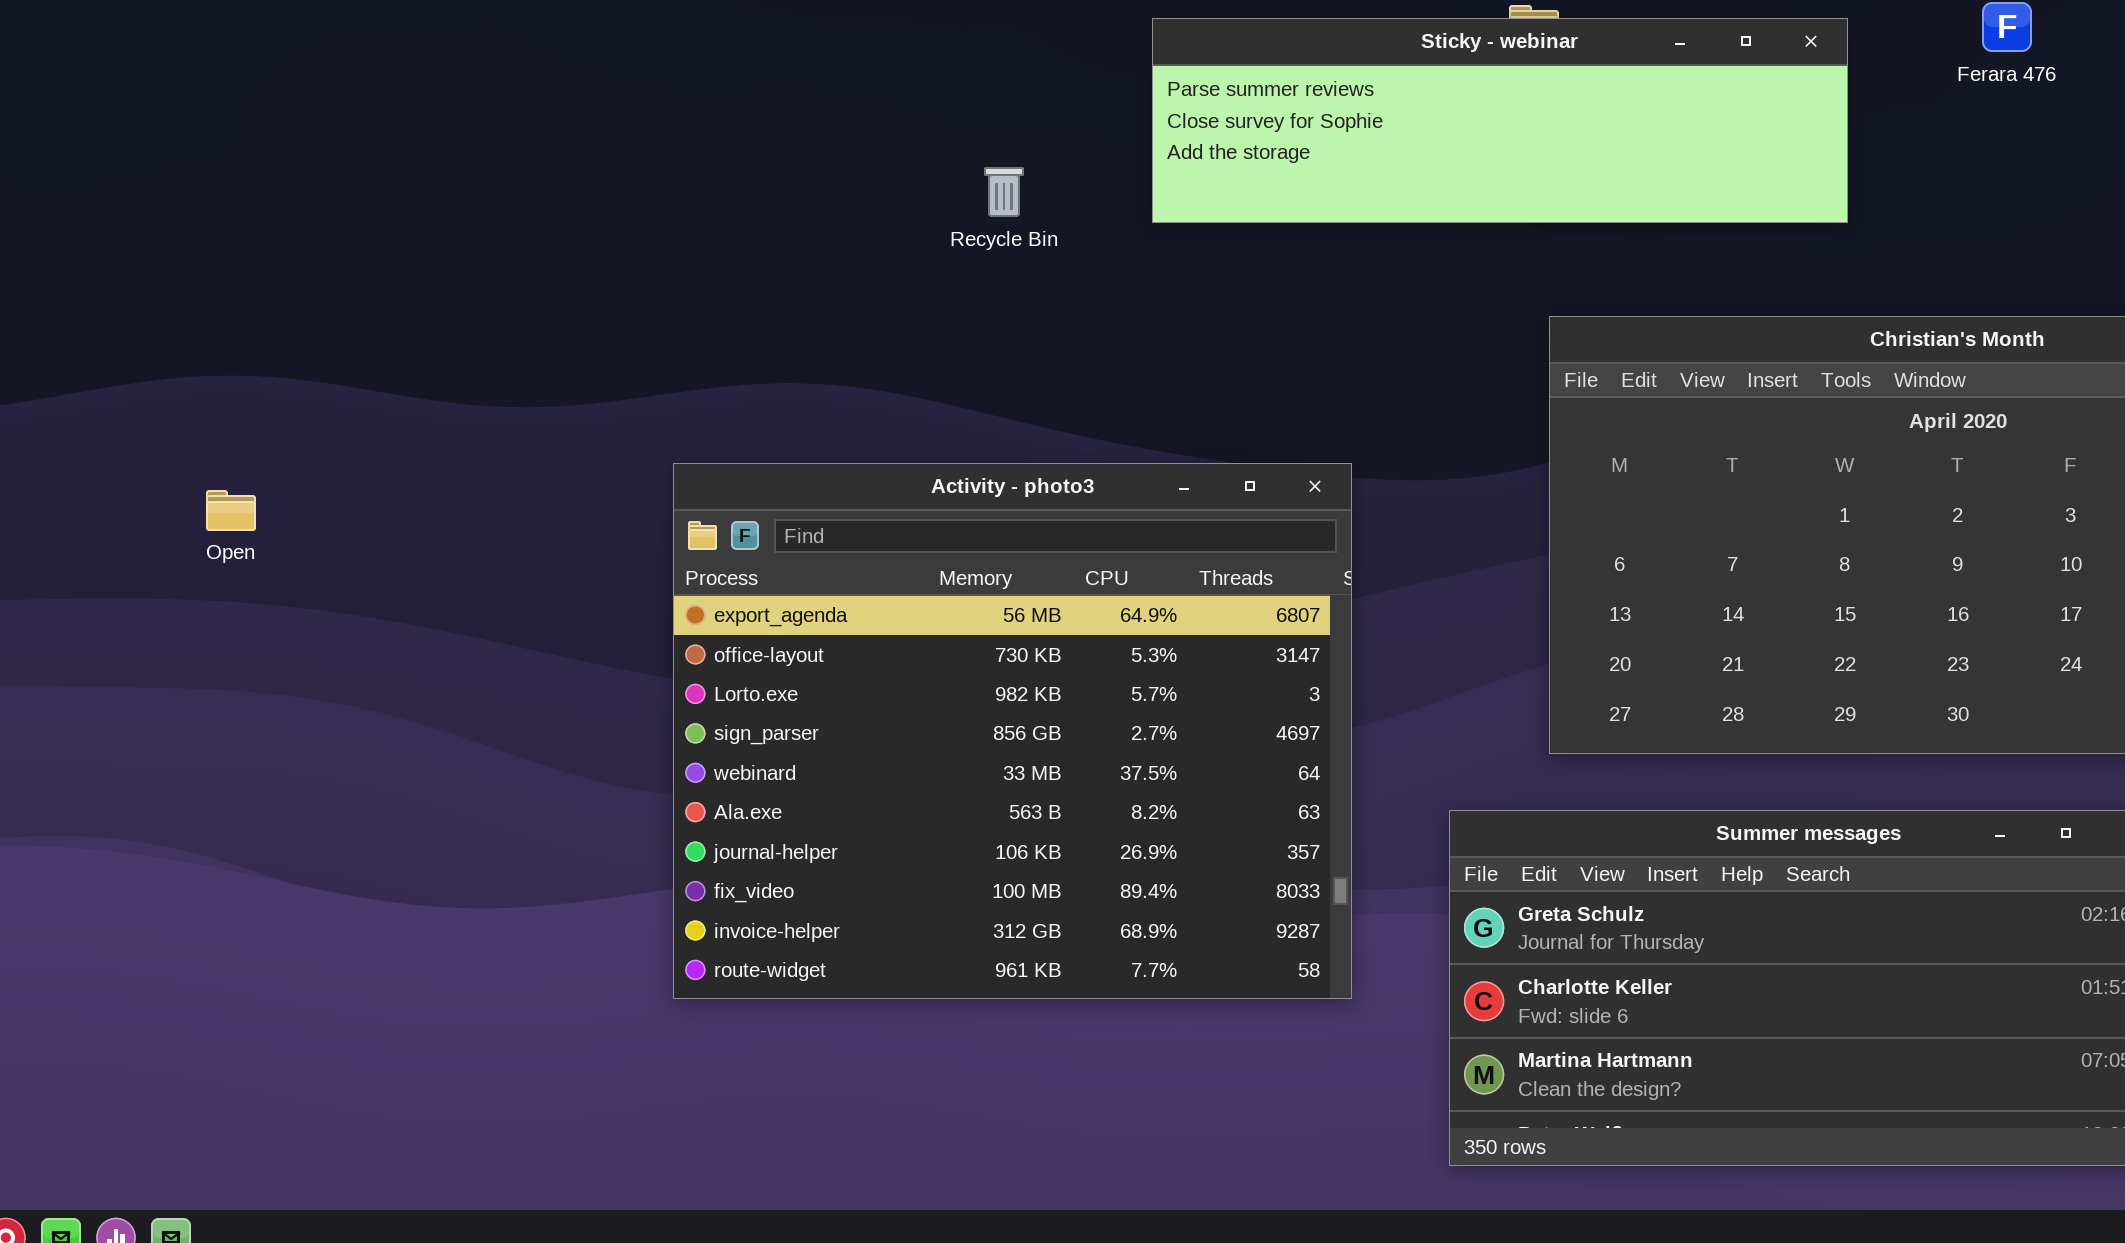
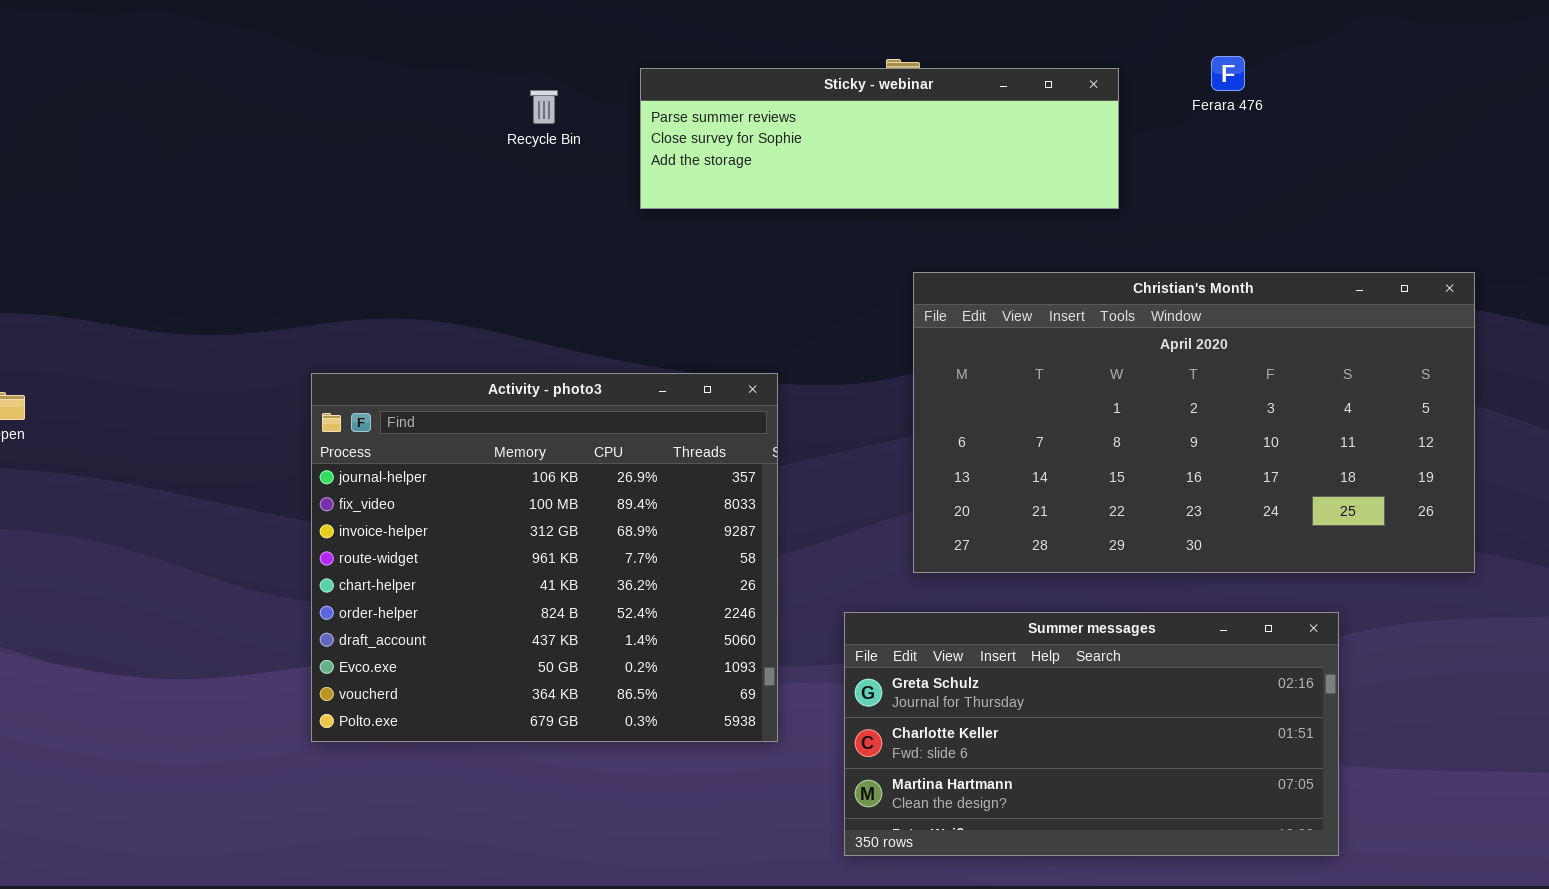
Recycle Bin: [984,167,1024,217] -> [530,90,558,124], moved
Activity - photo3: [673,463,1352,999] -> [311,373,778,742], scrolled down 6 rows

